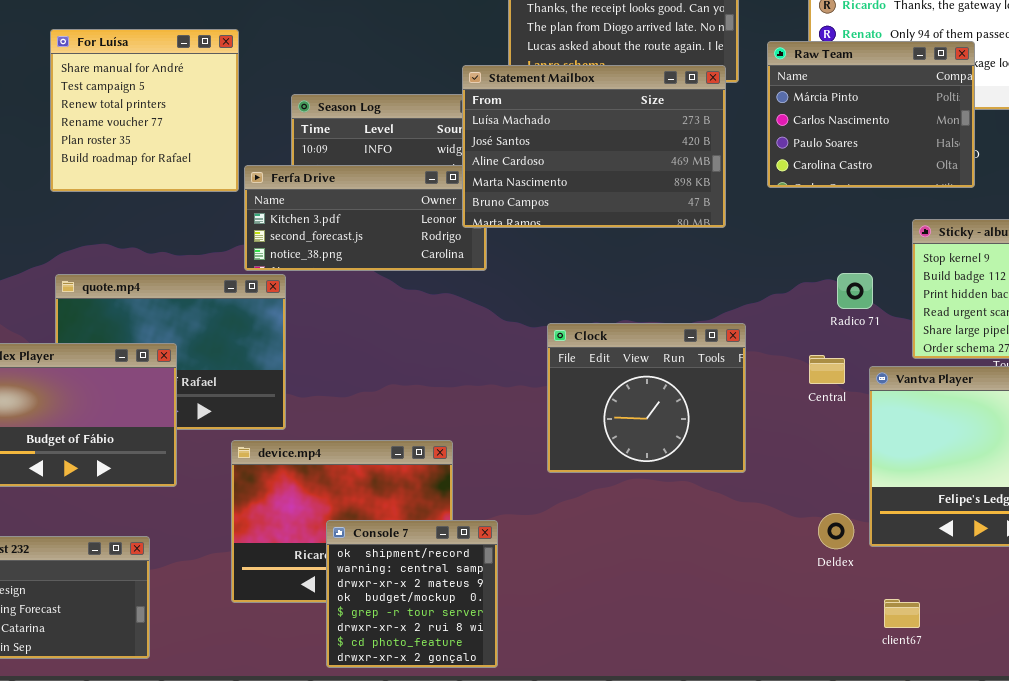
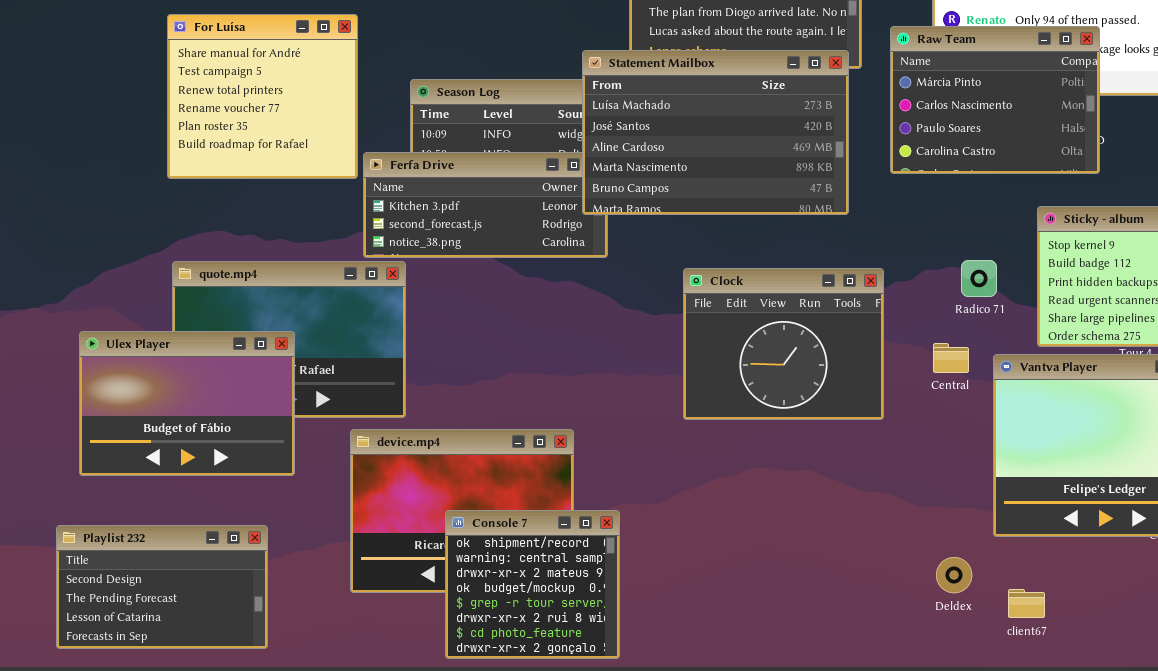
Clock: [547,323,746,473] -> [683,268,884,420], moved
Deldex: [818,513,854,549] -> [936,557,972,593], moved

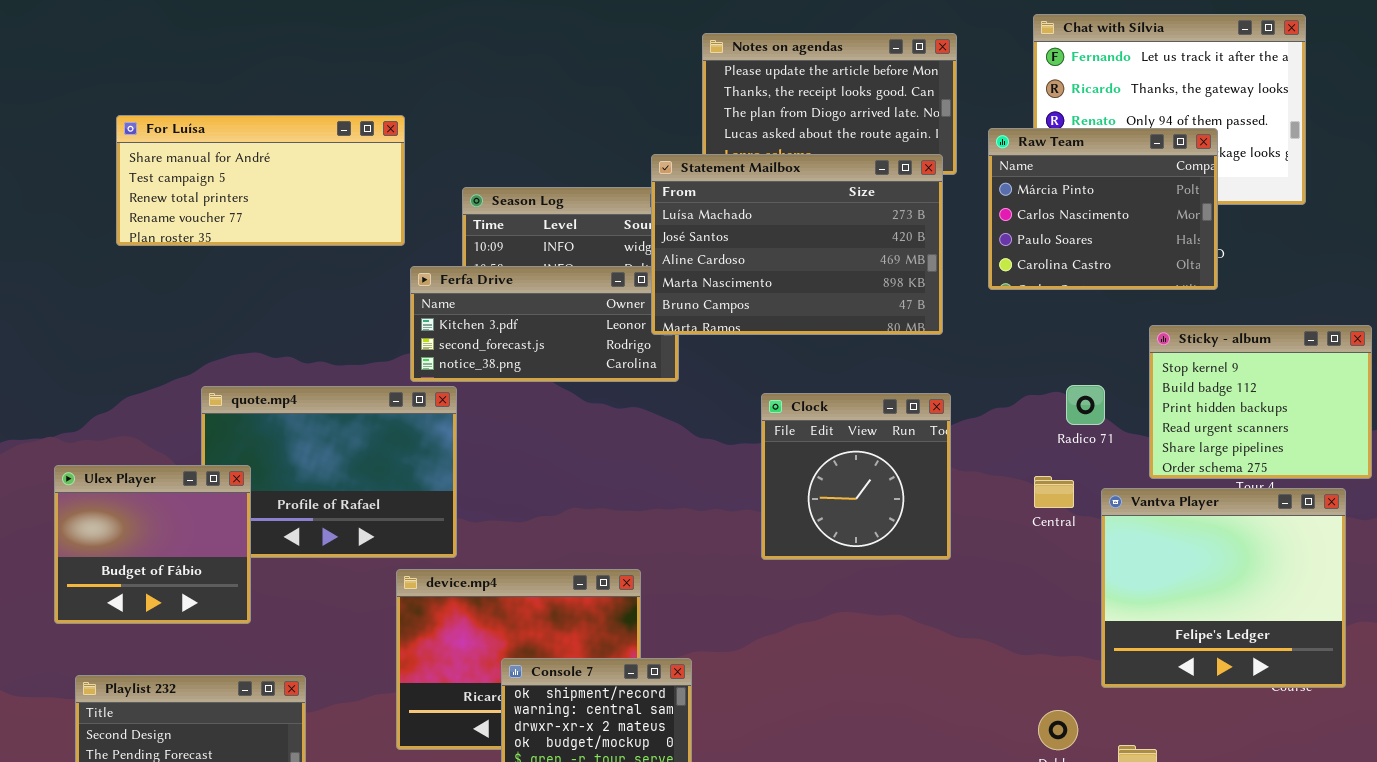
For Luísa: [167,14,358,179] -> [116,115,405,246], resized
Clock: [683,268,884,420] -> [761,393,951,560], resized
Ulex Player: [79,331,295,476] -> [54,465,251,624], moved, resized

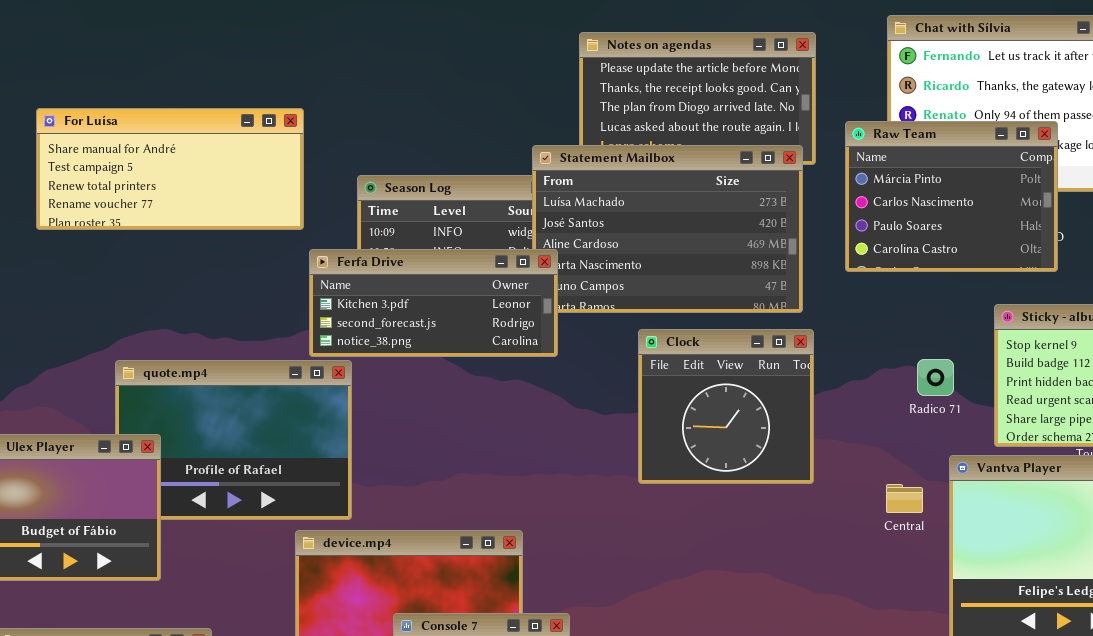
Ferfa Drive: [410,266,679,382] -> [309,249,558,357], raised
Clock: [761,393,951,560] -> [638,329,814,484], moved
Central: [1034,476,1074,508] -> [886,484,923,513], moved

